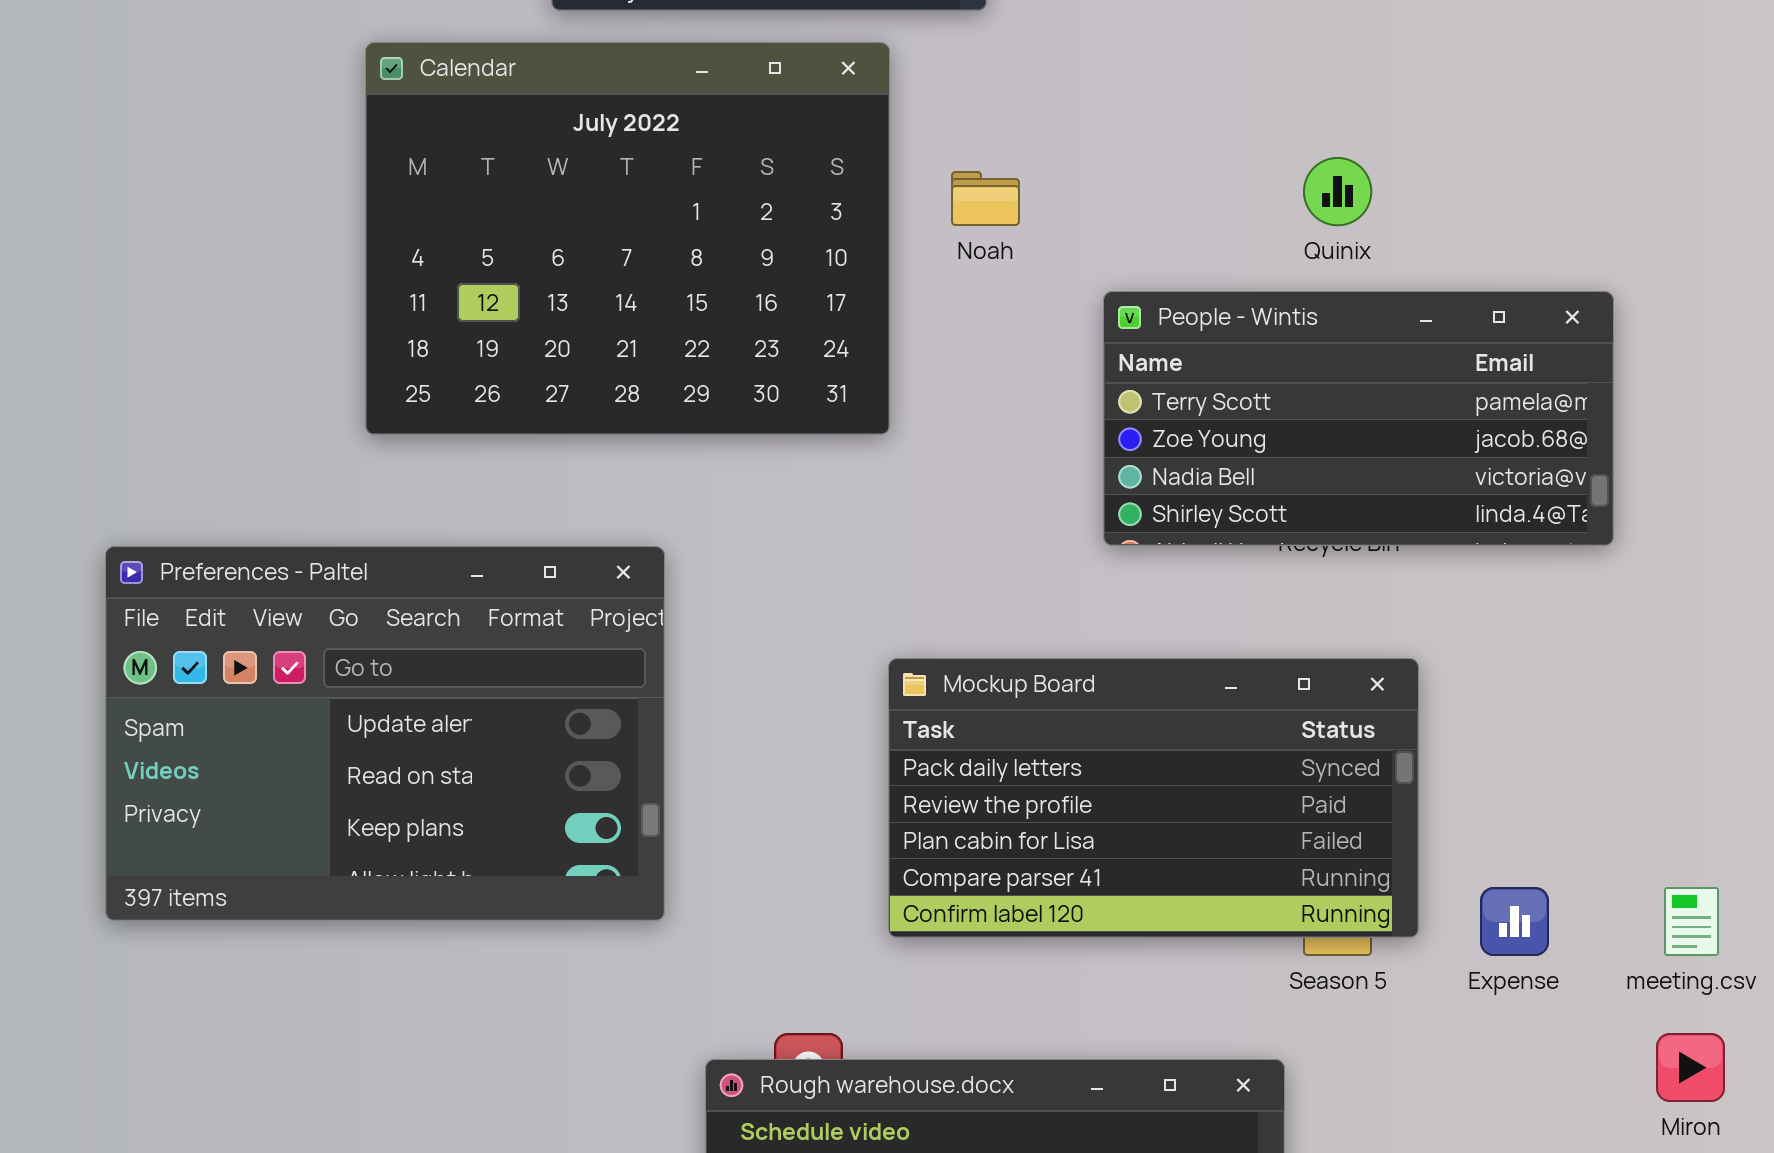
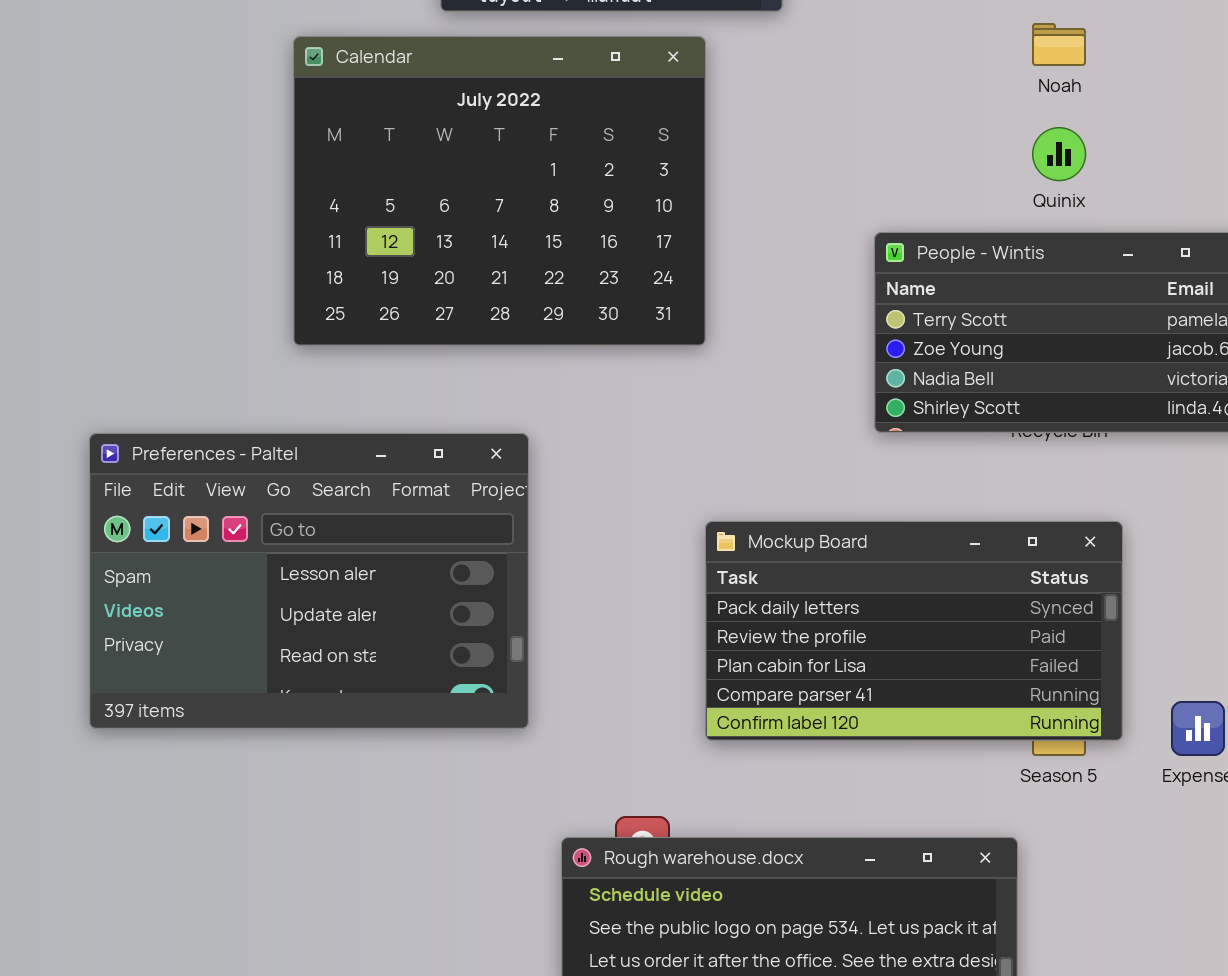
Noah: [951,171,1020,226] -> [1032,23,1086,66], moved
Preferences - Paltel: [105,546,665,921] -> [89,433,529,729], scrolled up 1 row

